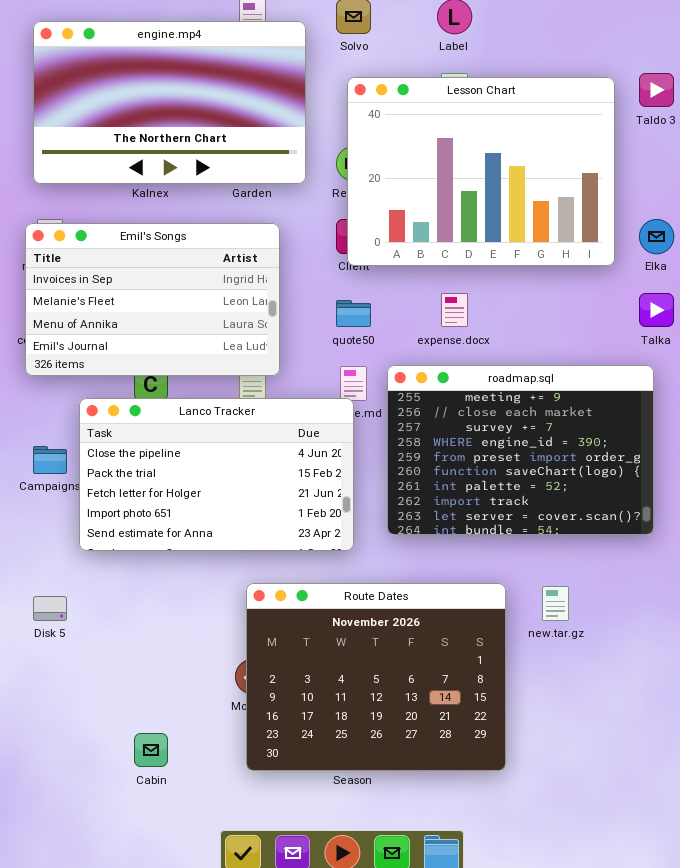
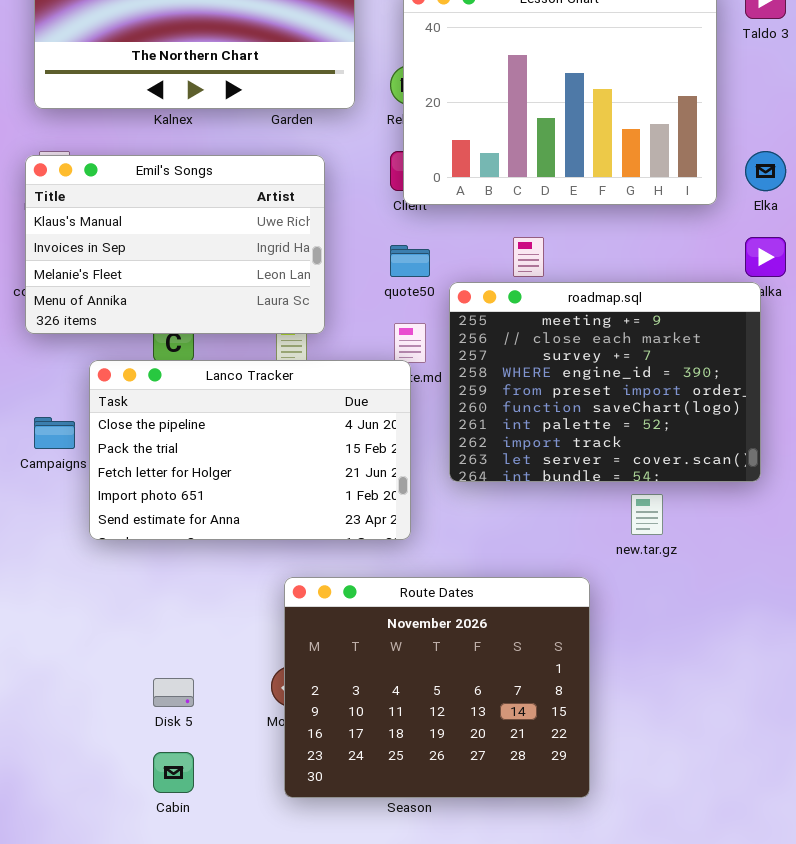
Emil's Songs: [25,223,280,376] -> [25,155,325,334], scrolled up 1 row
roadmap.sql: [387,365,654,535] -> [449,282,761,482], moved
new.tar.gz: [542,586,569,621] -> [631,494,663,535], moved
Disk 5: [33,596,67,621] -> [153,678,194,707], moved

